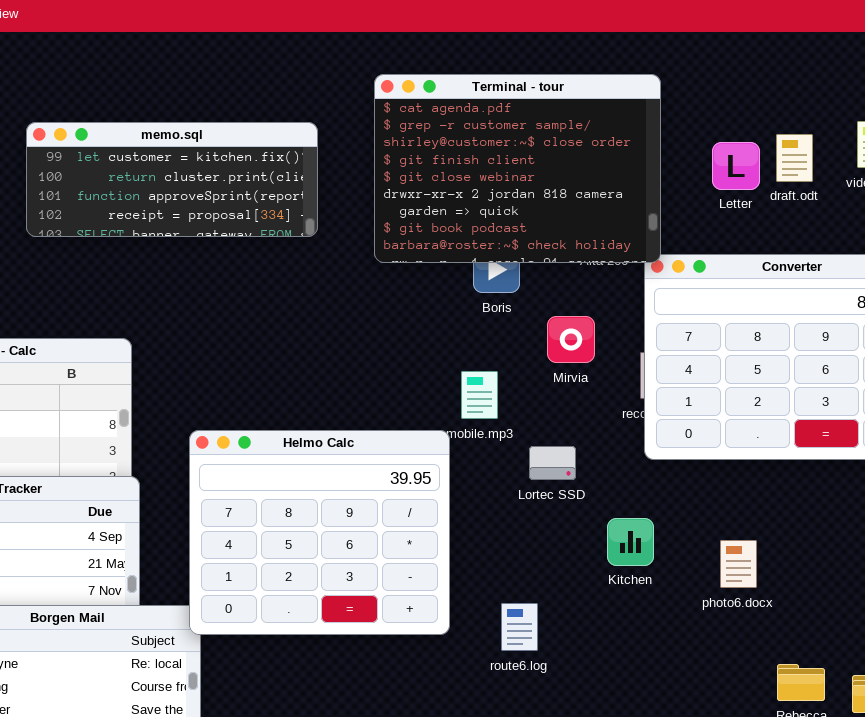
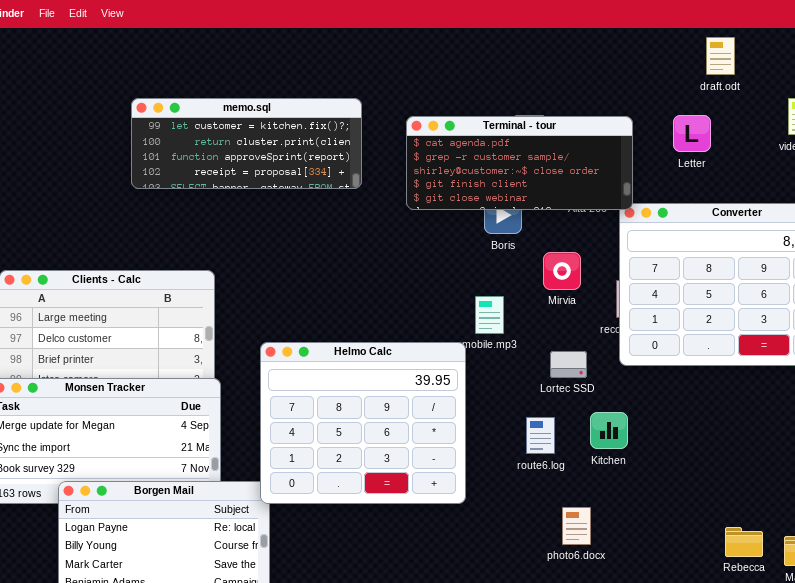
Terminal - tour: [374,74,661,263] -> [406,116,633,210], resized
draft.odt: [776,134,813,182] -> [706,37,735,75], moved
Lortec SSD: [529,446,576,480] -> [550,351,587,378], moved
photo6.docx: [720,540,757,588] -> [562,507,591,545], moved
route6.log: [501,603,538,651] -> [526,417,555,454], moved

